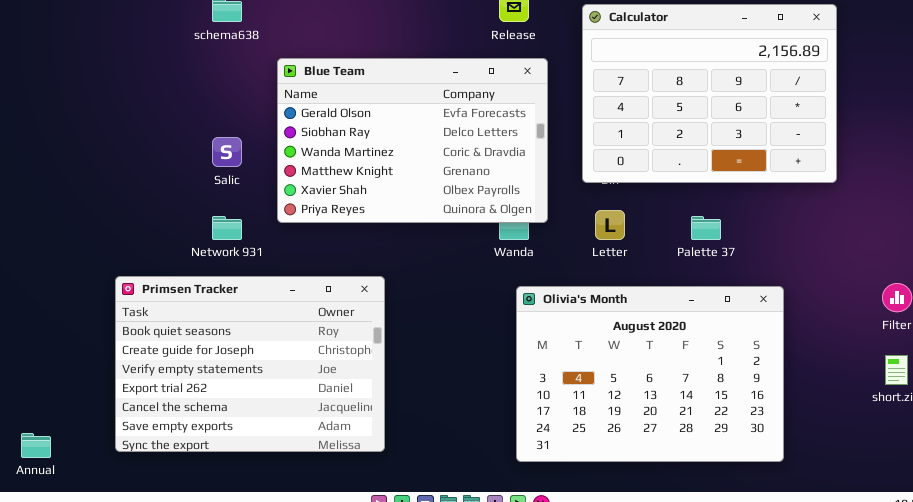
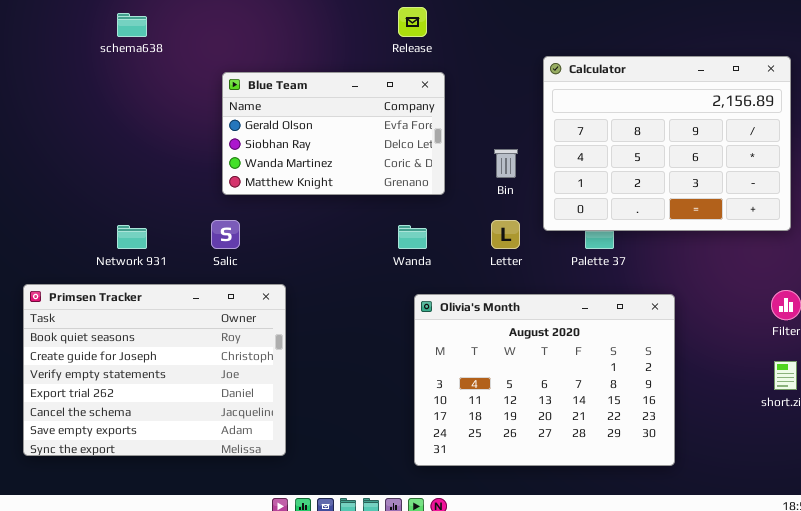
Calculator: [582,4,837,183] -> [543,56,791,231], moved
Blue Team: [277,58,548,223] -> [222,72,445,195], resized
Salic: [212,137,242,167] -> [211,220,240,249], moved

